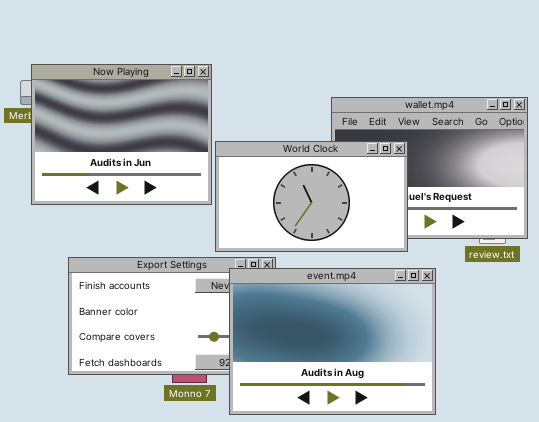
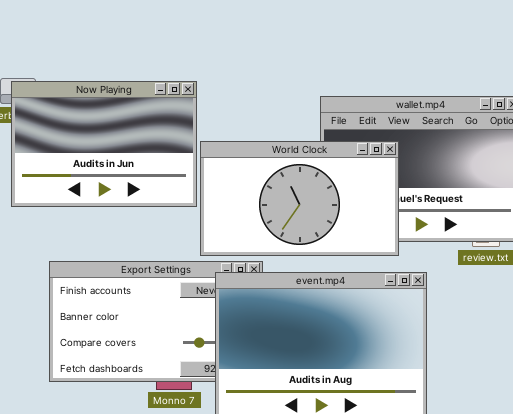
Now Playing: [31,64,212,205] -> [11,81,197,207], resized

